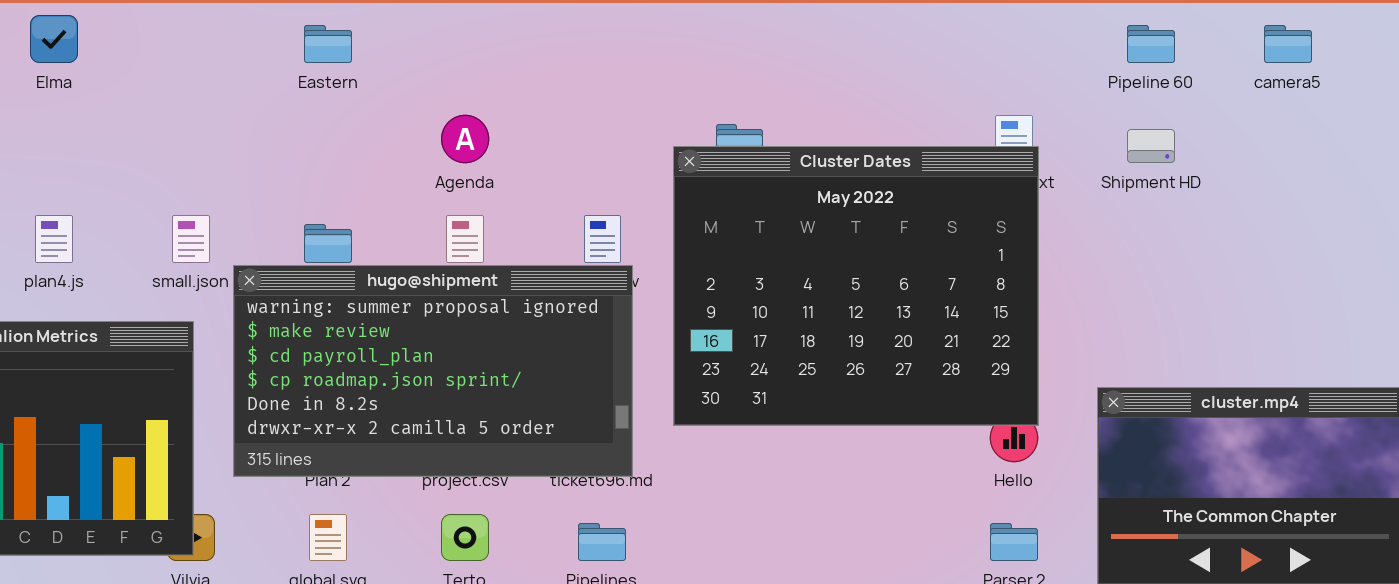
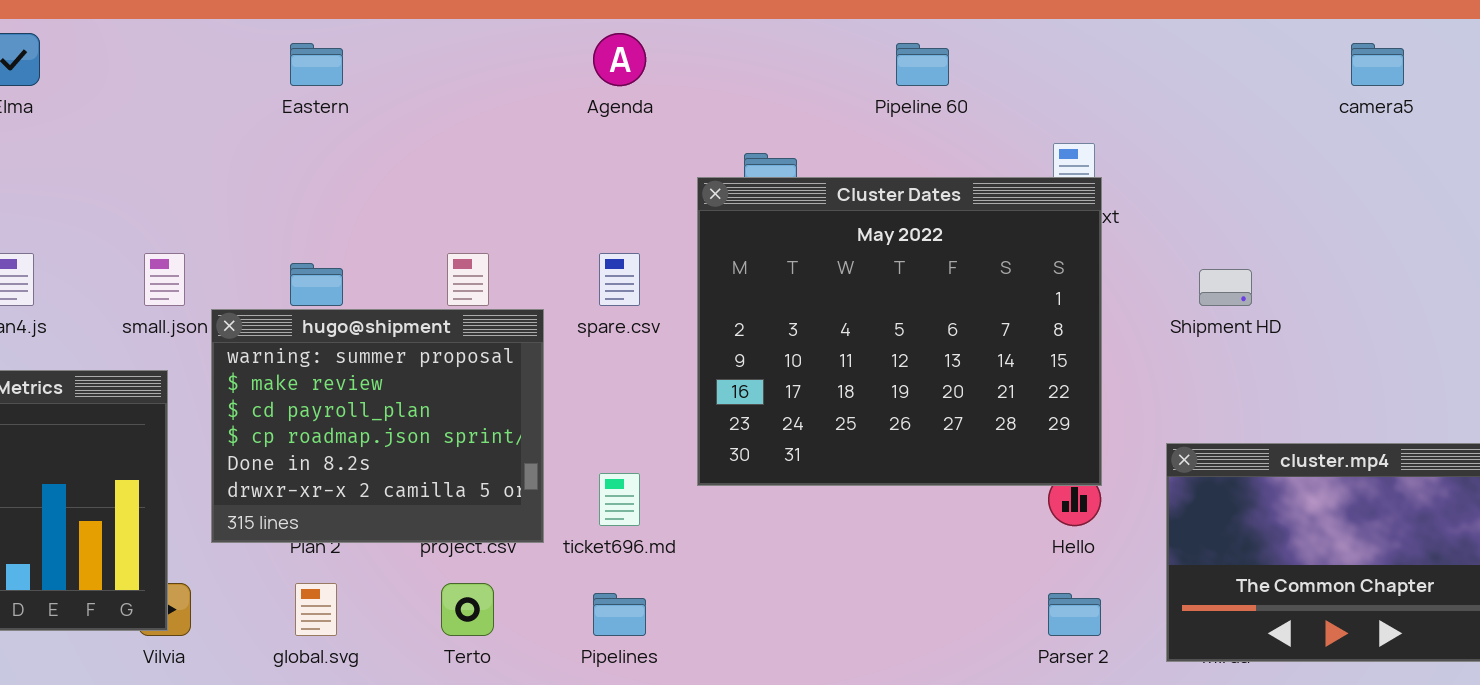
Pipeline 60: [1127,25,1175,63] -> [896,43,949,86], moved
Agenda: [441,115,489,163] -> [593,33,646,86], moved
Shipment HD: [1127,129,1175,163] -> [1199,269,1252,306], moved
hugo@shipment: [233,265,633,477] -> [211,309,544,543], resized

